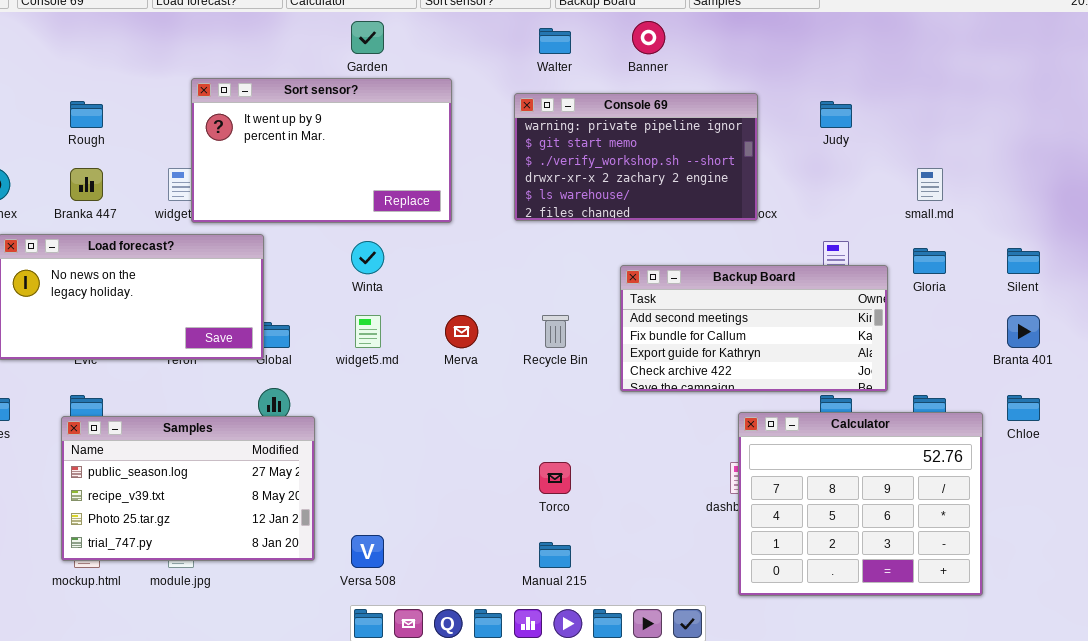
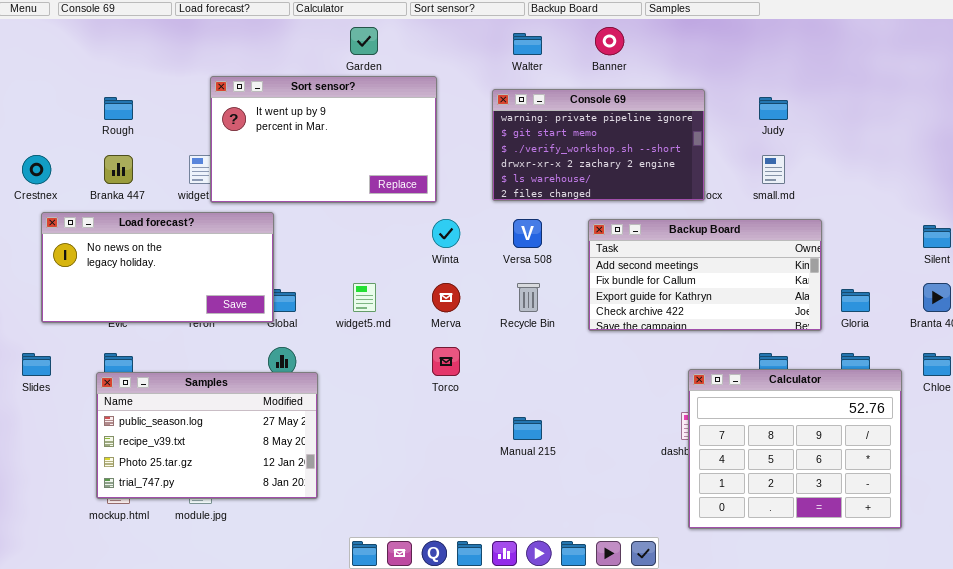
small.md: [917,168,943,201] -> [762,155,785,184], moved
Winta: [351,241,384,274] -> [432,219,460,248], moved
Gloria: [913,248,946,274] -> [841,289,870,312], moved
Backup Board: [620,265,888,392] -> [588,219,822,331], moved
Torco: [539,462,571,494] -> [432,347,460,376], moved
Versa 508: [351,535,384,568] -> [513,219,542,248], moved
Manual 215: [539,542,571,568] -> [513,417,542,440], moved

